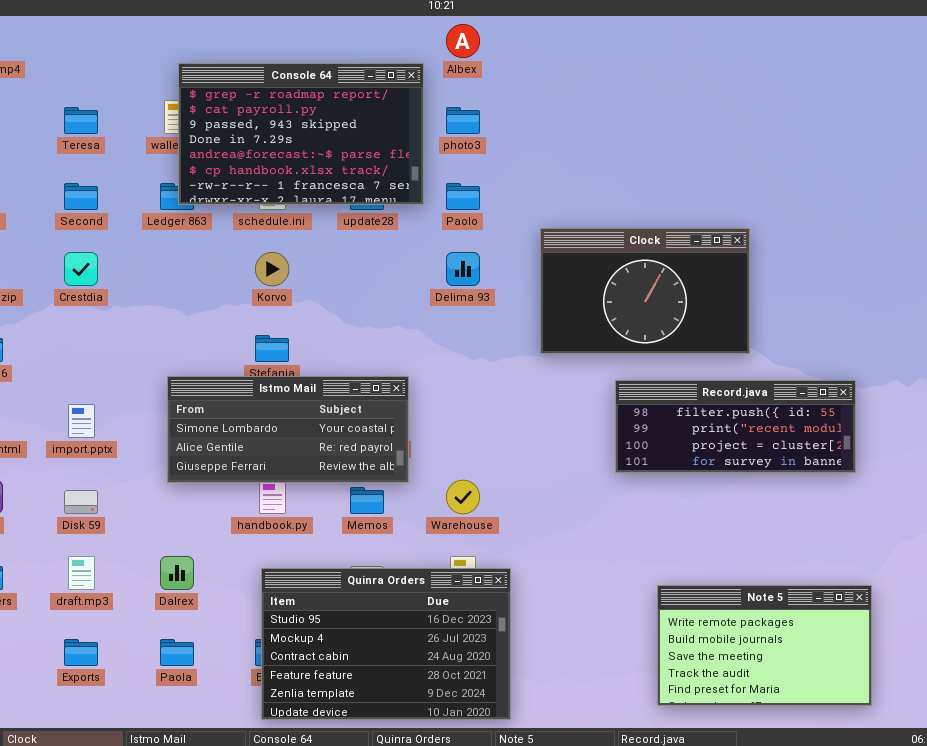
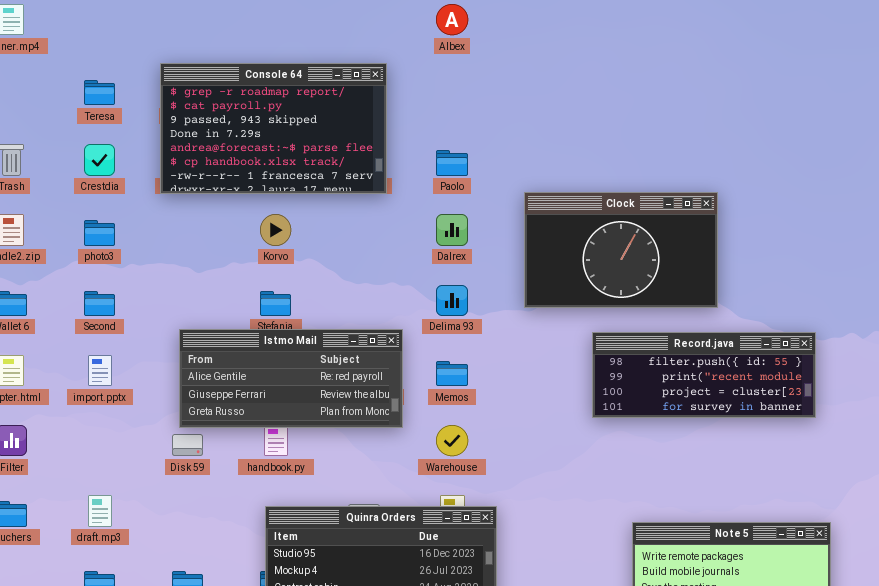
Console 64: [178,63,424,205] -> [160,63,387,194], moved
photo3: [446,107,480,134] -> [84,220,115,246], moved
Second: [64,183,98,210] -> [84,291,115,316], moved
Crestdia: [64,252,98,286] -> [84,144,115,176], moved
Delima 93: [446,252,480,286] -> [436,285,468,316], moved
Istmo Mail: [167,376,409,483] -> [179,329,403,428], scrolled down 1 row
Memos: [350,487,384,514] -> [436,361,468,386], moved
Disk 59: [64,490,98,514] -> [172,434,203,456], moved
Dalrex: [160,556,194,590] -> [436,214,468,246], moved

